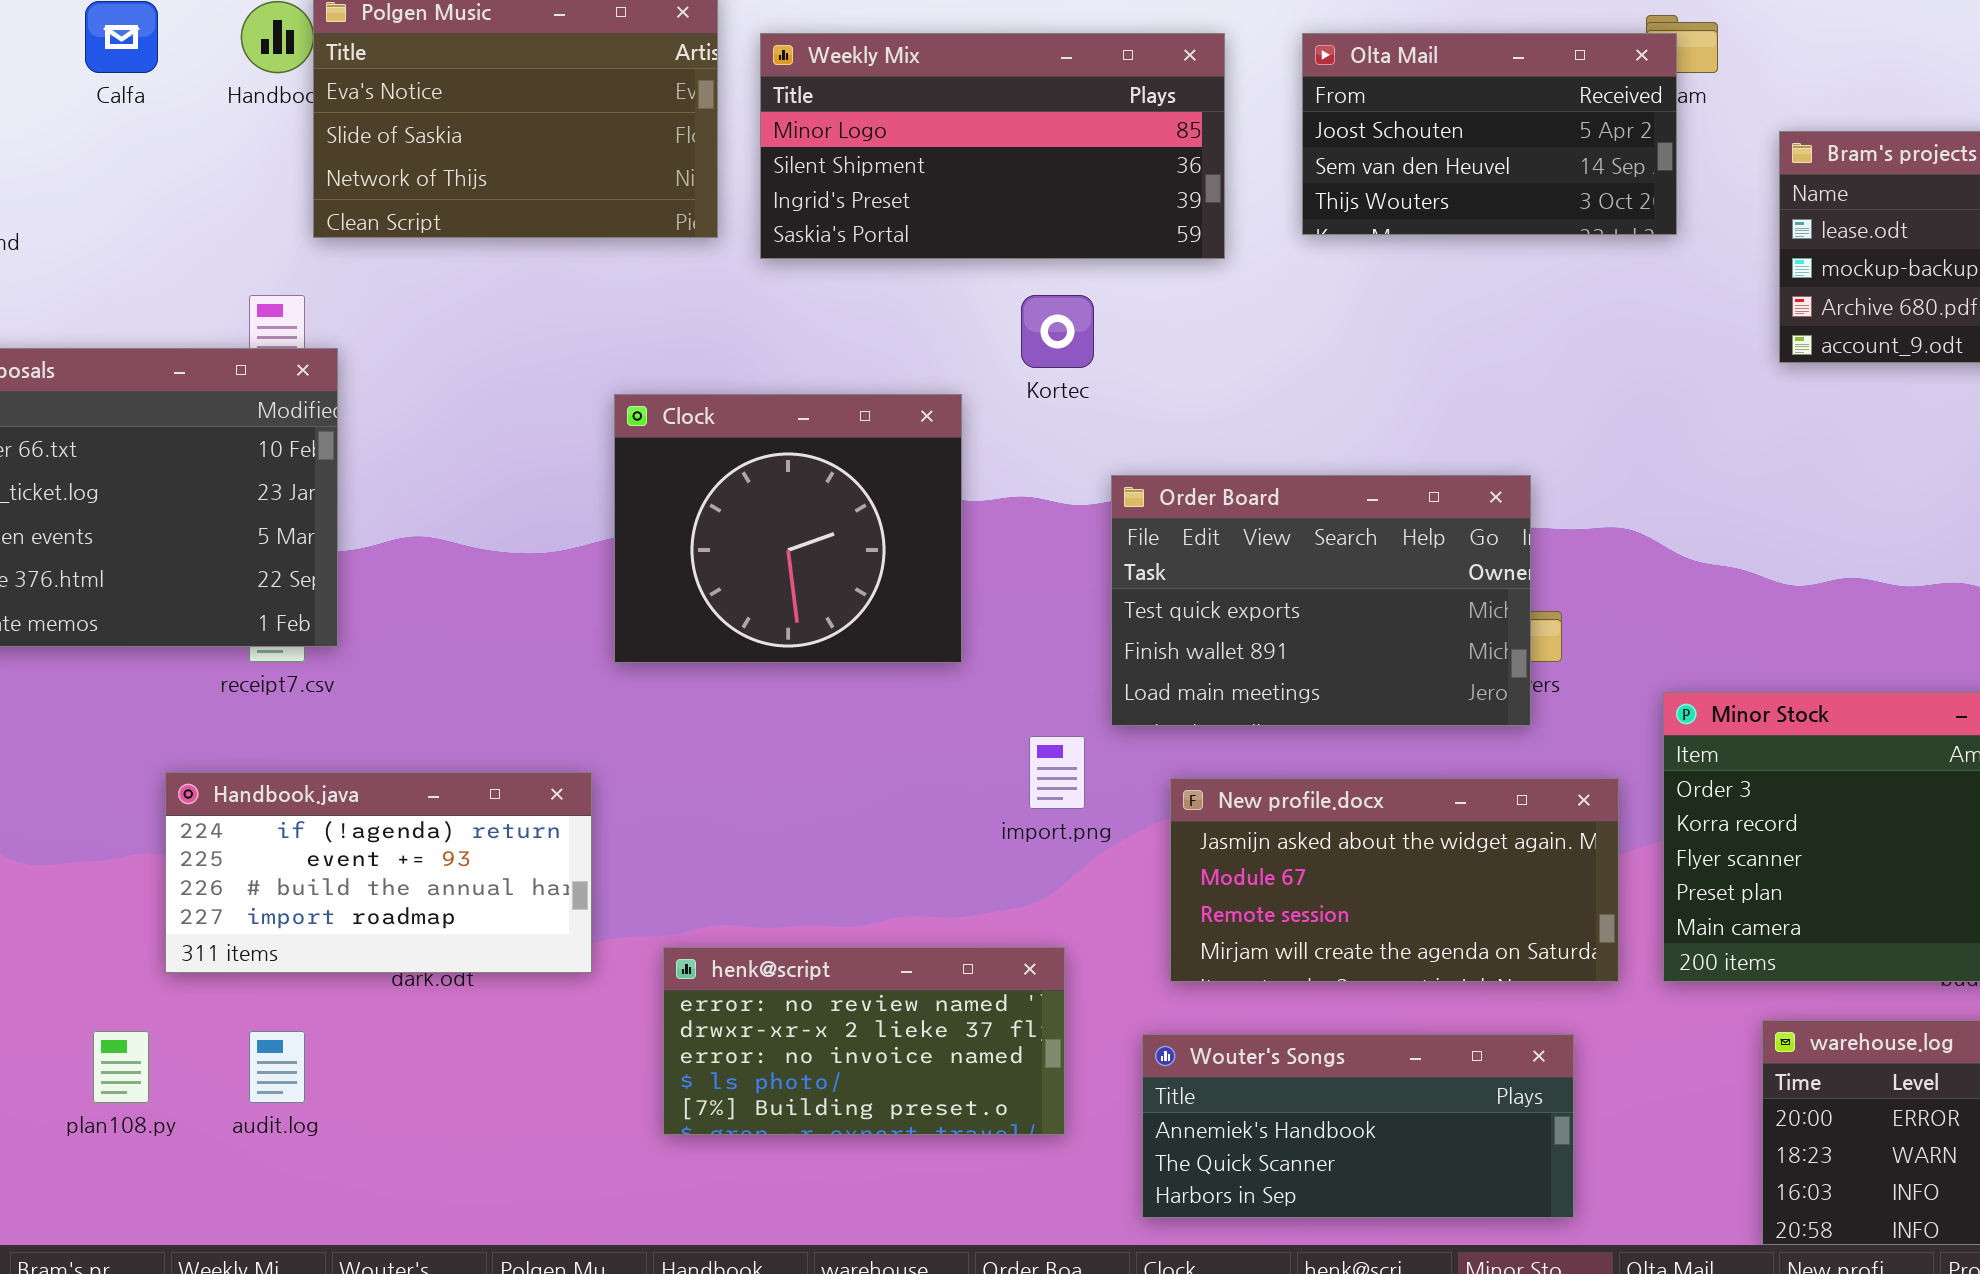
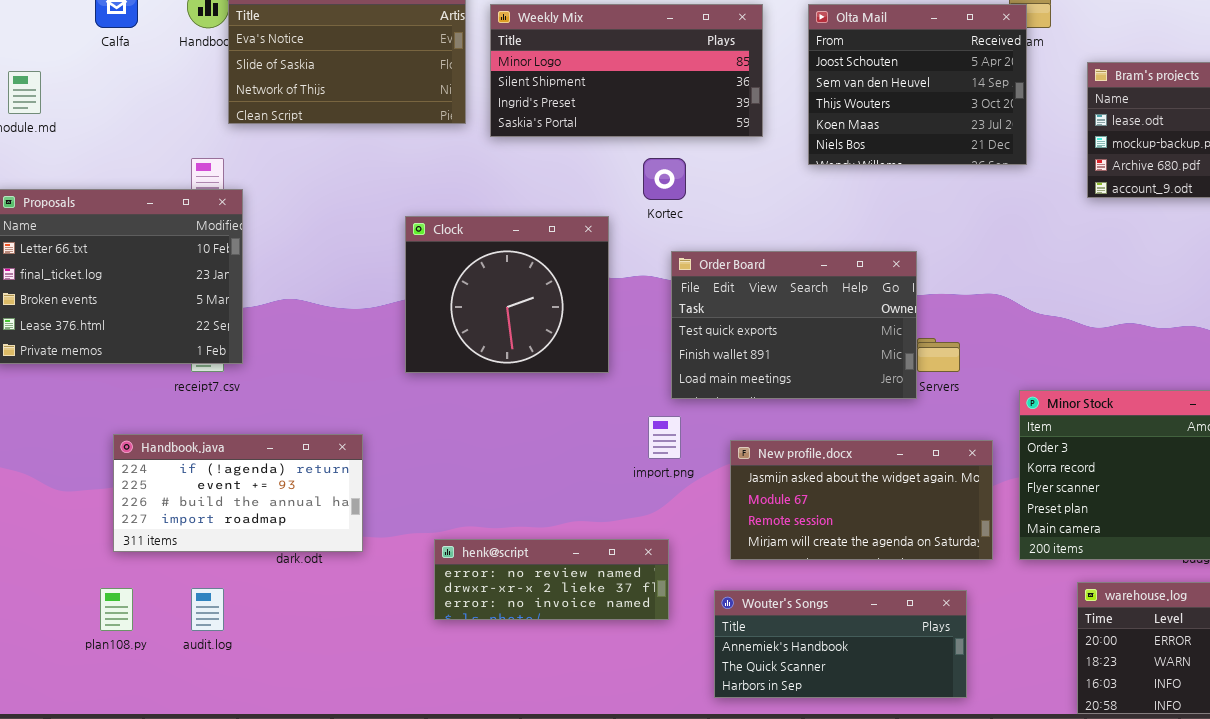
Olta Mail: [1302,33,1677,235] -> [808,4,1027,165], resized
Order Board: [1111,475,1531,726] -> [671,251,917,399], moved
Handbook.java: [165,772,592,973] -> [113,434,363,552], moved
henk@script: [663,947,1065,1135] -> [434,539,669,620], resized

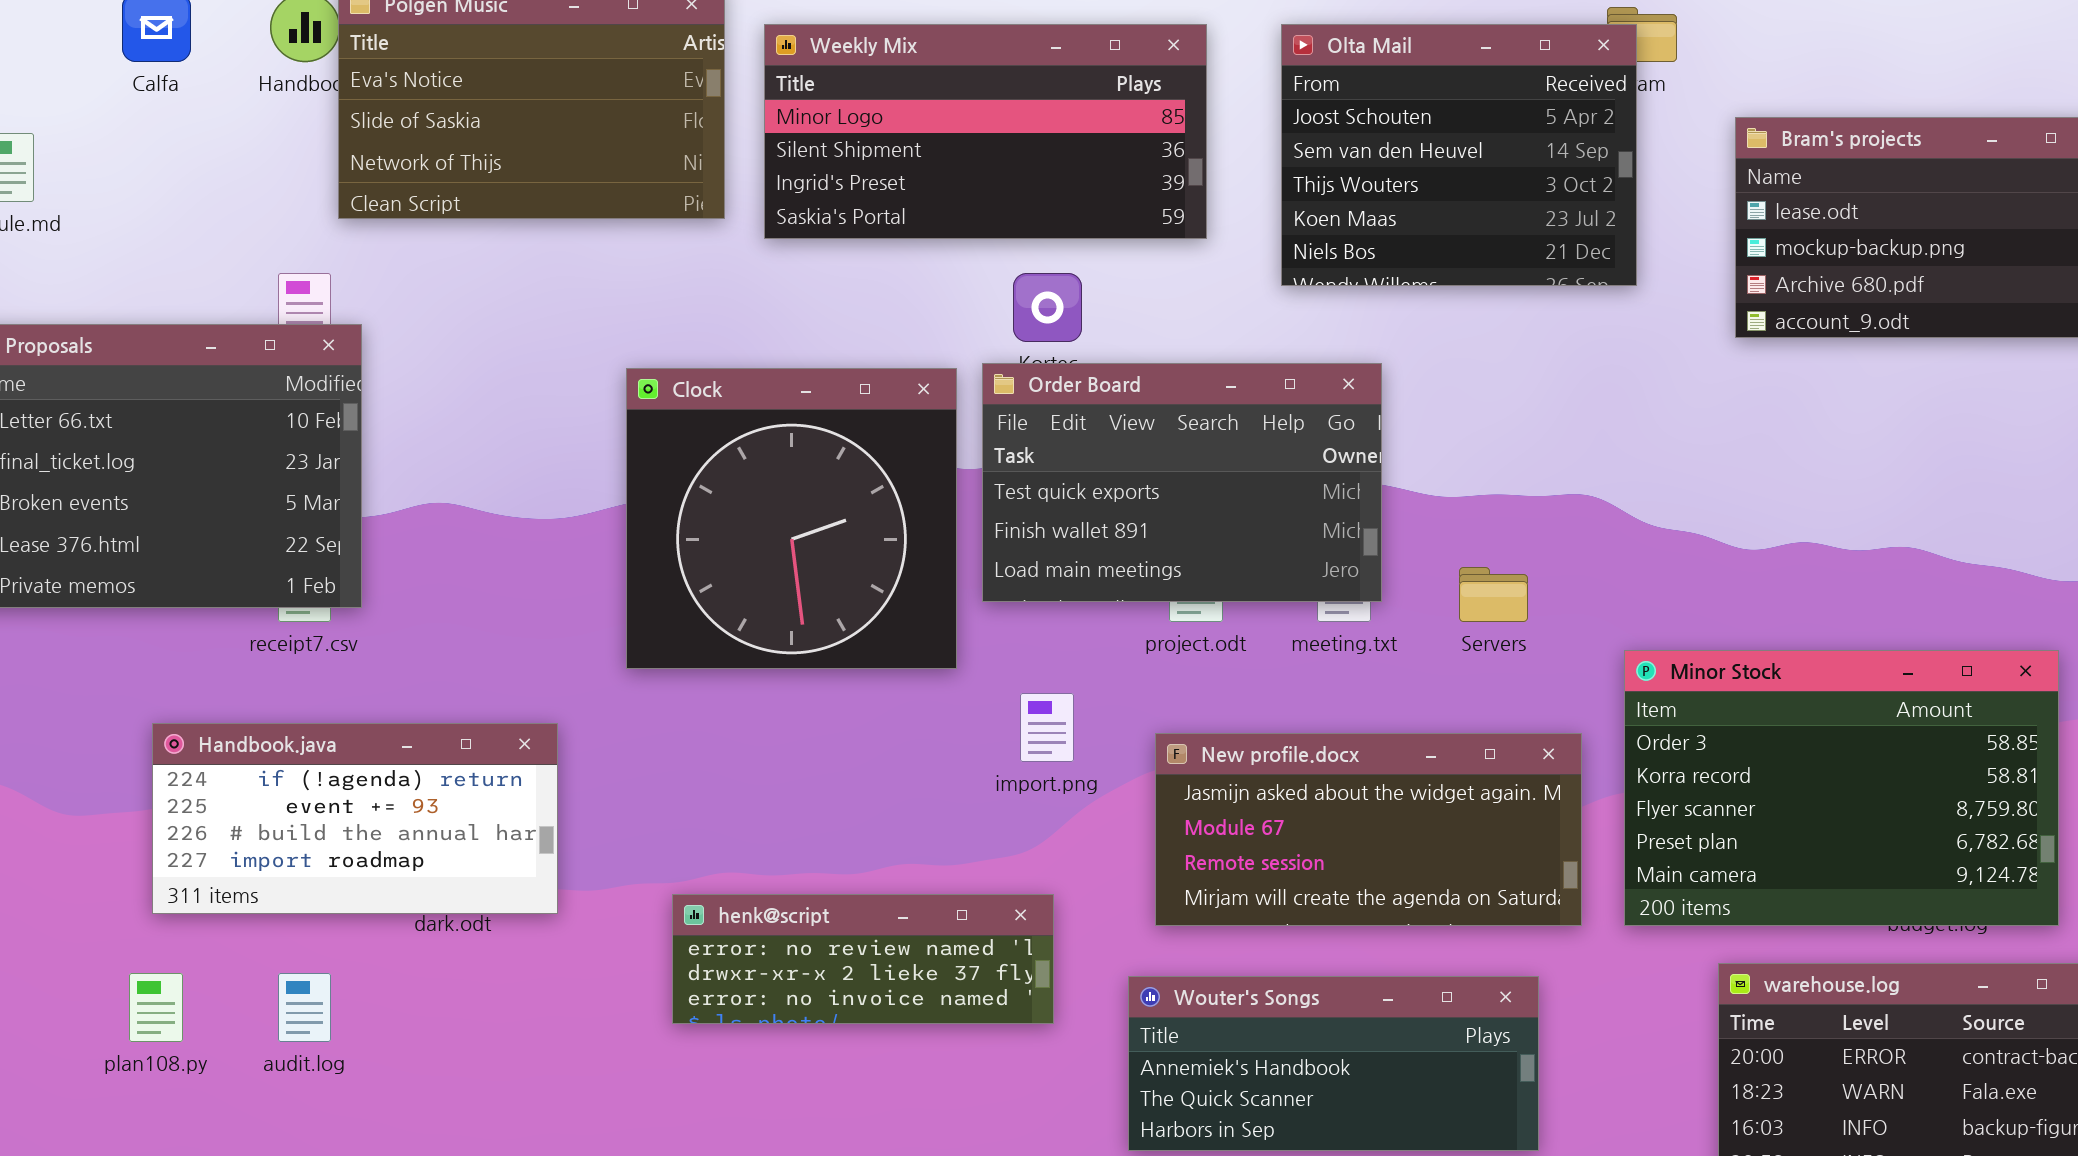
Clock: [405,216,609,373] -> [626,368,957,669], resized
Order Board: [671,251,917,399] -> [982,363,1382,602], moved

